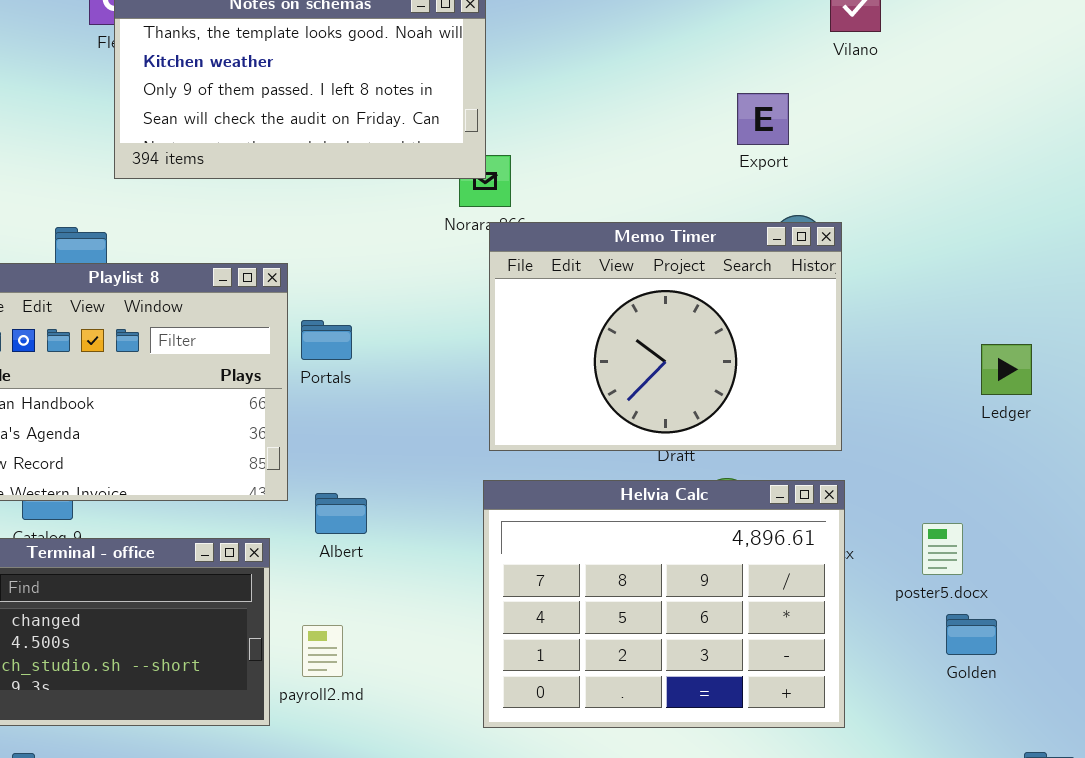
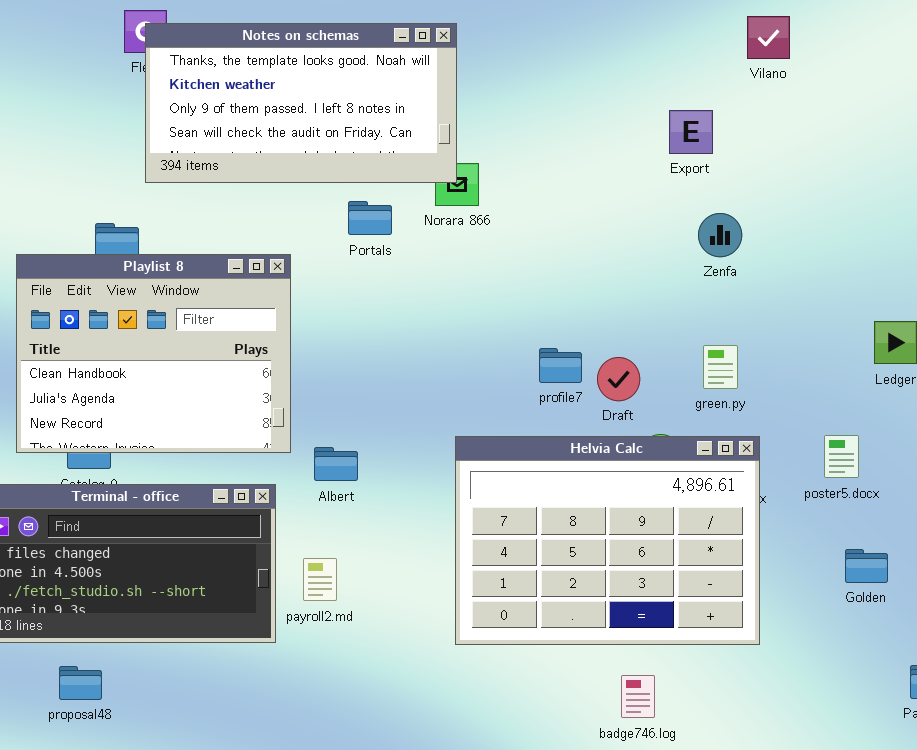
Memo Timer: [489,222,842,451] -> none, closed
Portals: [301,320,352,360] -> [348,201,392,235], moved
poster5.docx: [922,523,963,575] -> [824,435,859,478], moved

